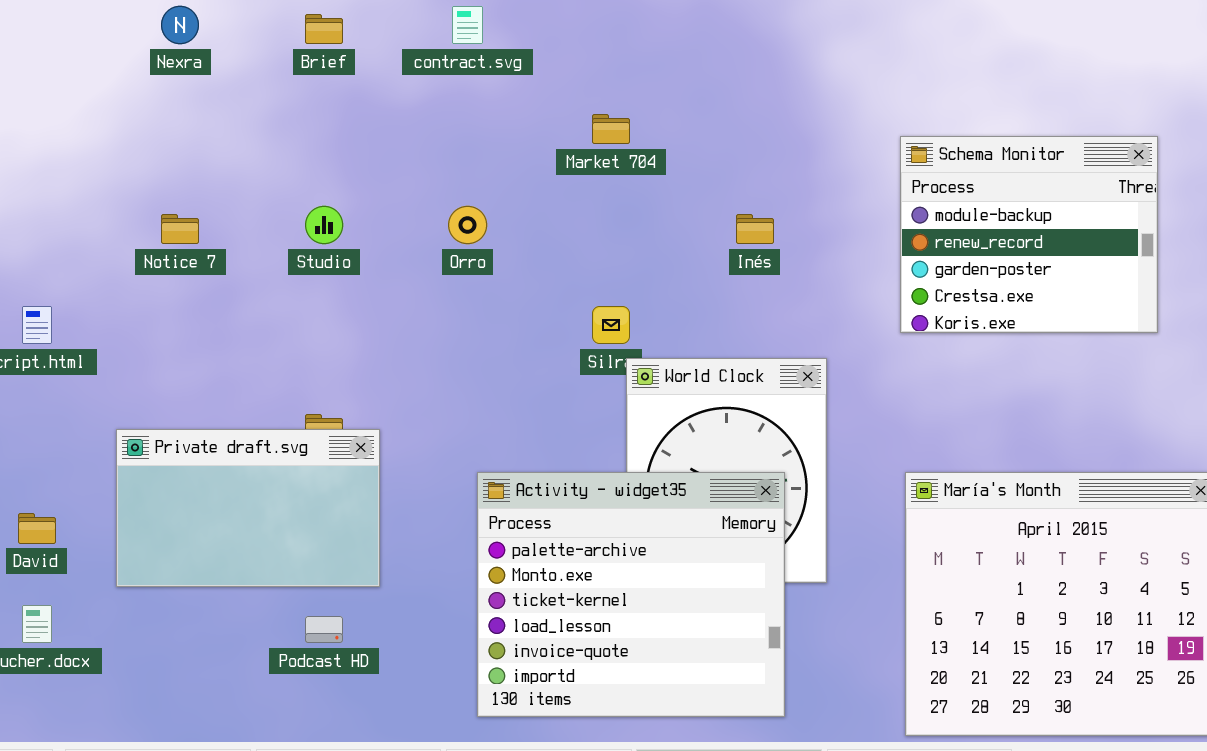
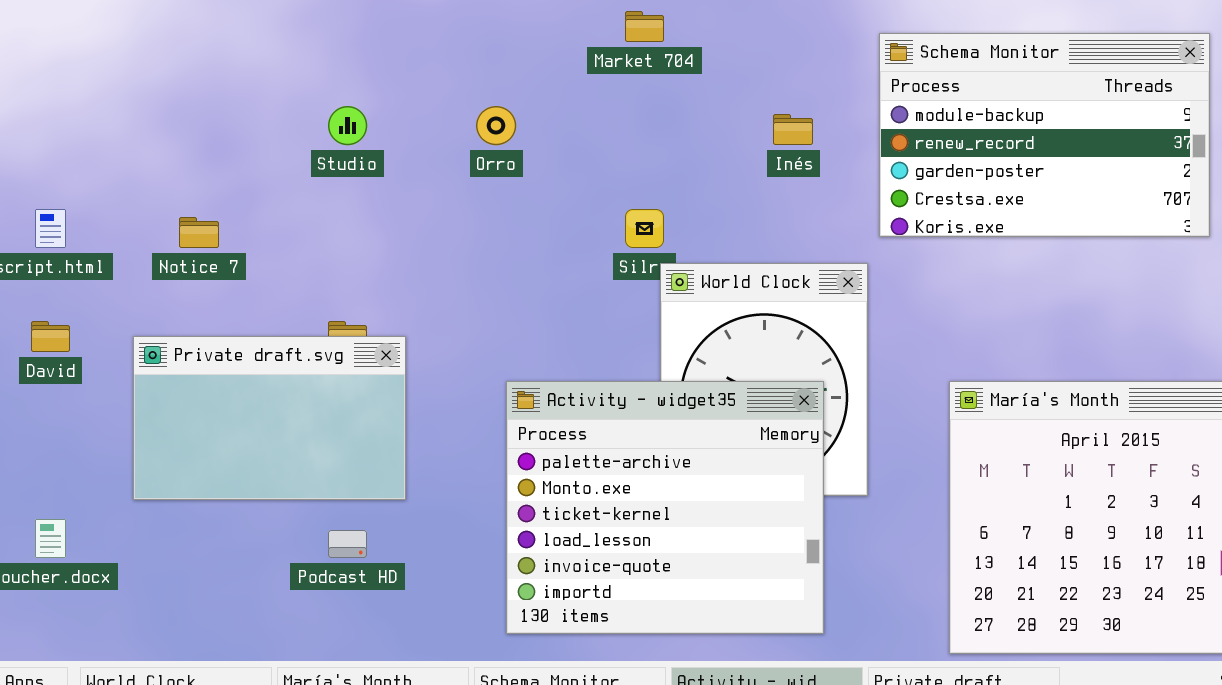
Schema Monitor: [900,136,1158,333] -> [879,33,1210,237], resized
Notice 7: [161,214,199,244] -> [179,217,219,248], moved
David: [18,513,56,544] -> [31,321,70,352], moved

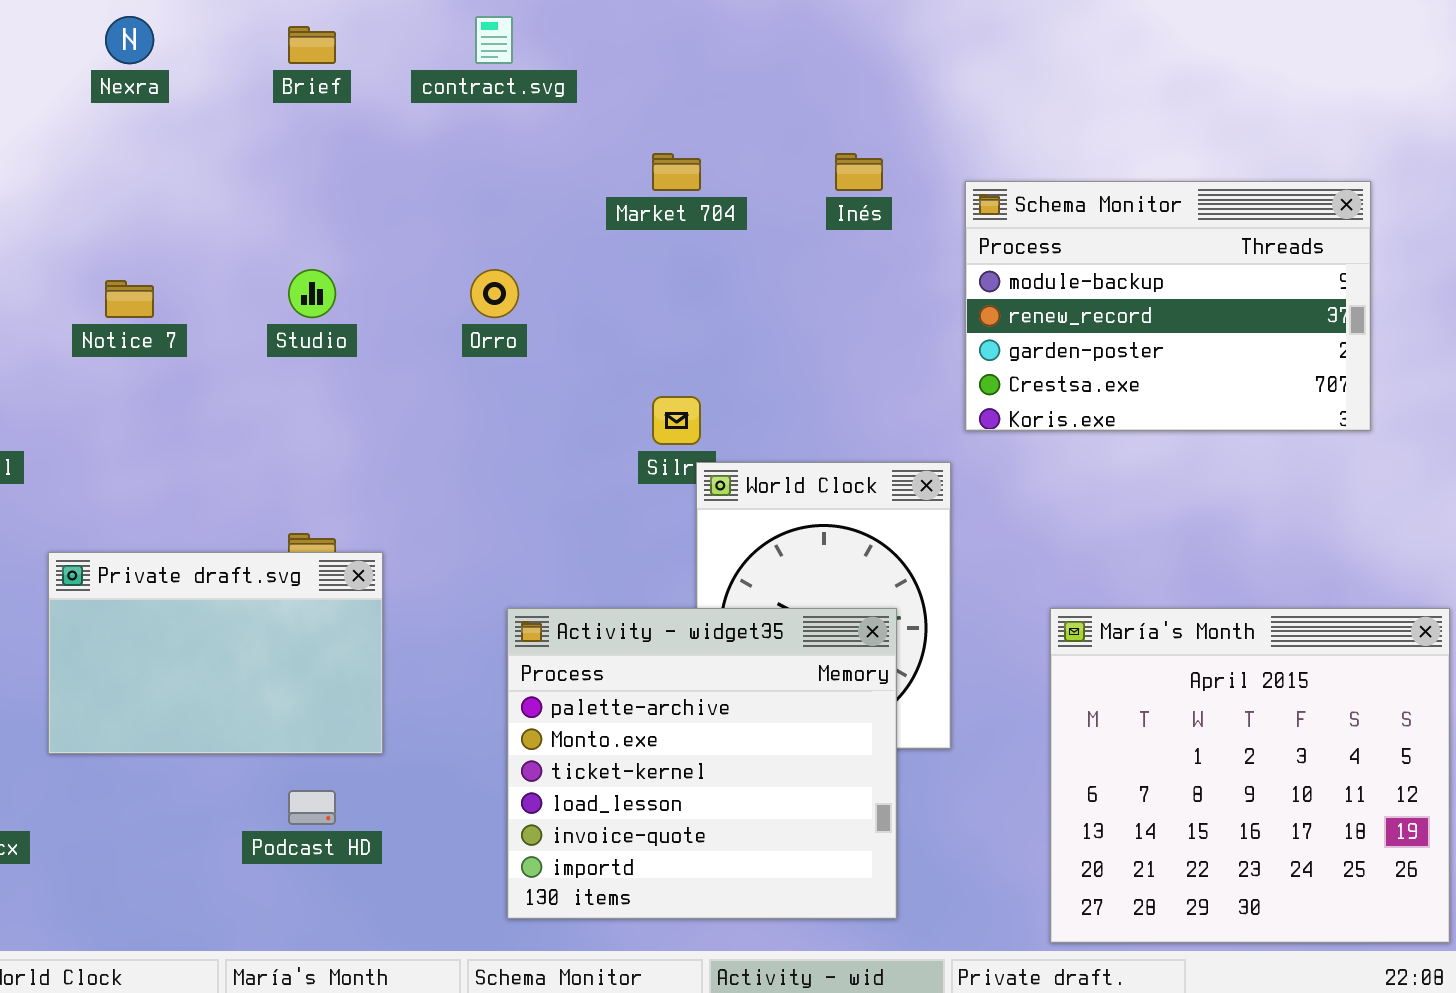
Inés: [773,114,813,145] -> [835,153,883,191], moved
Notice 7: [179,217,219,248] -> [105,280,154,318], moved

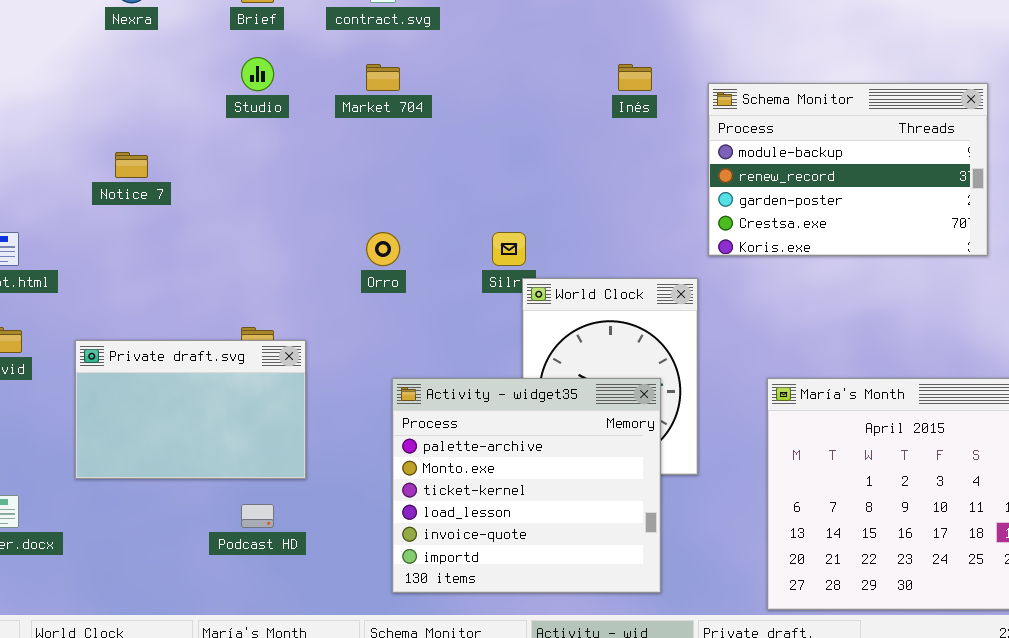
Market 704: [652,153,701,191] -> [366,64,400,91], moved
Studio: [288,269,336,318] -> [241,57,274,91], moved
Orro: [470,269,519,318] -> [366,232,400,266], moved

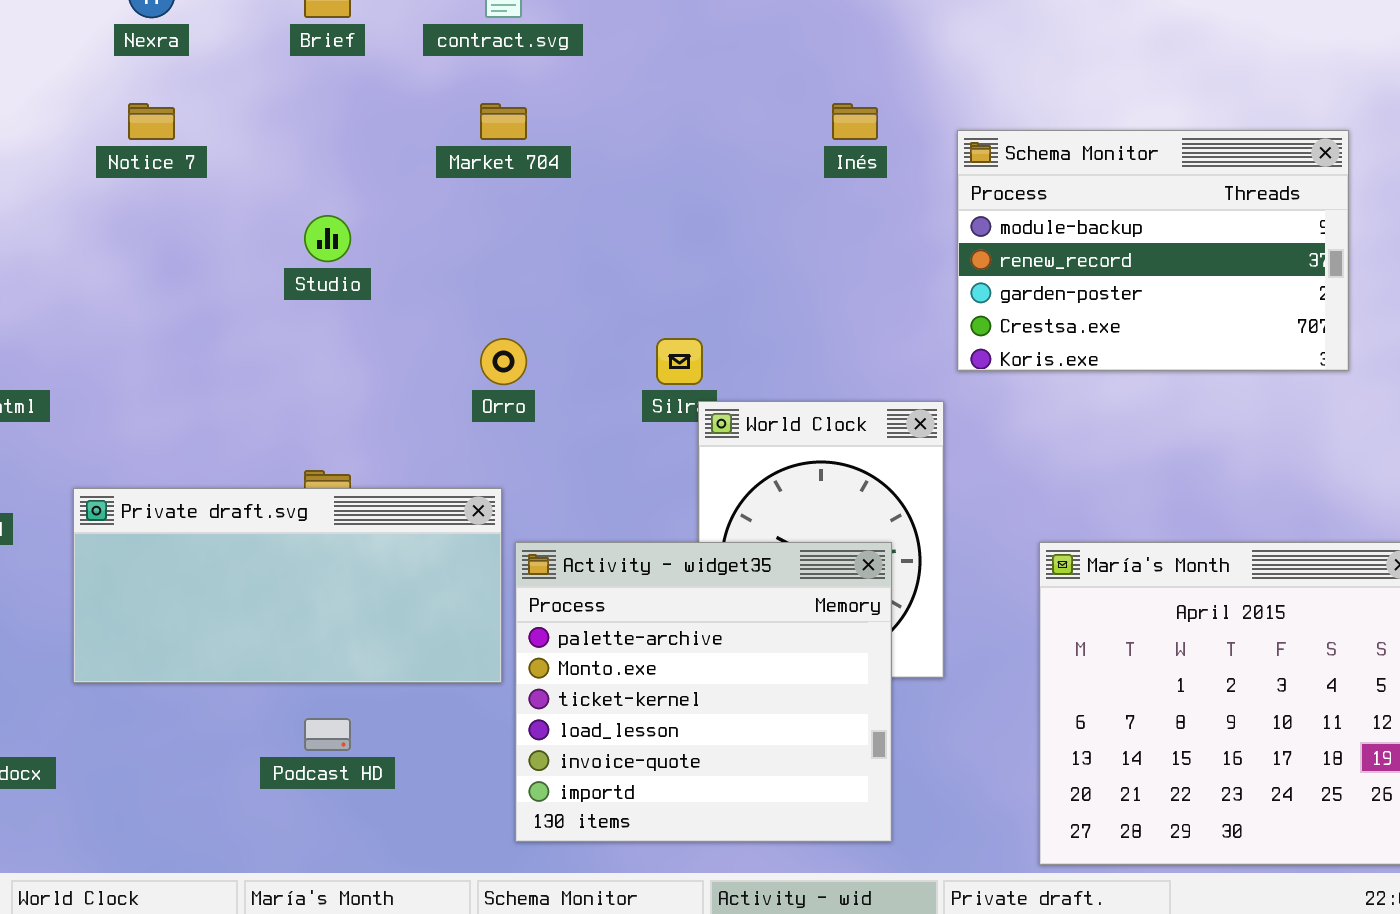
Studio: [241,57,274,91] -> [304,215,351,262], moved
Notice 7: [115,152,148,178] -> [128,103,175,140], moved
Private draft.svg: [75,340,306,479] -> [73,488,502,683], resized

